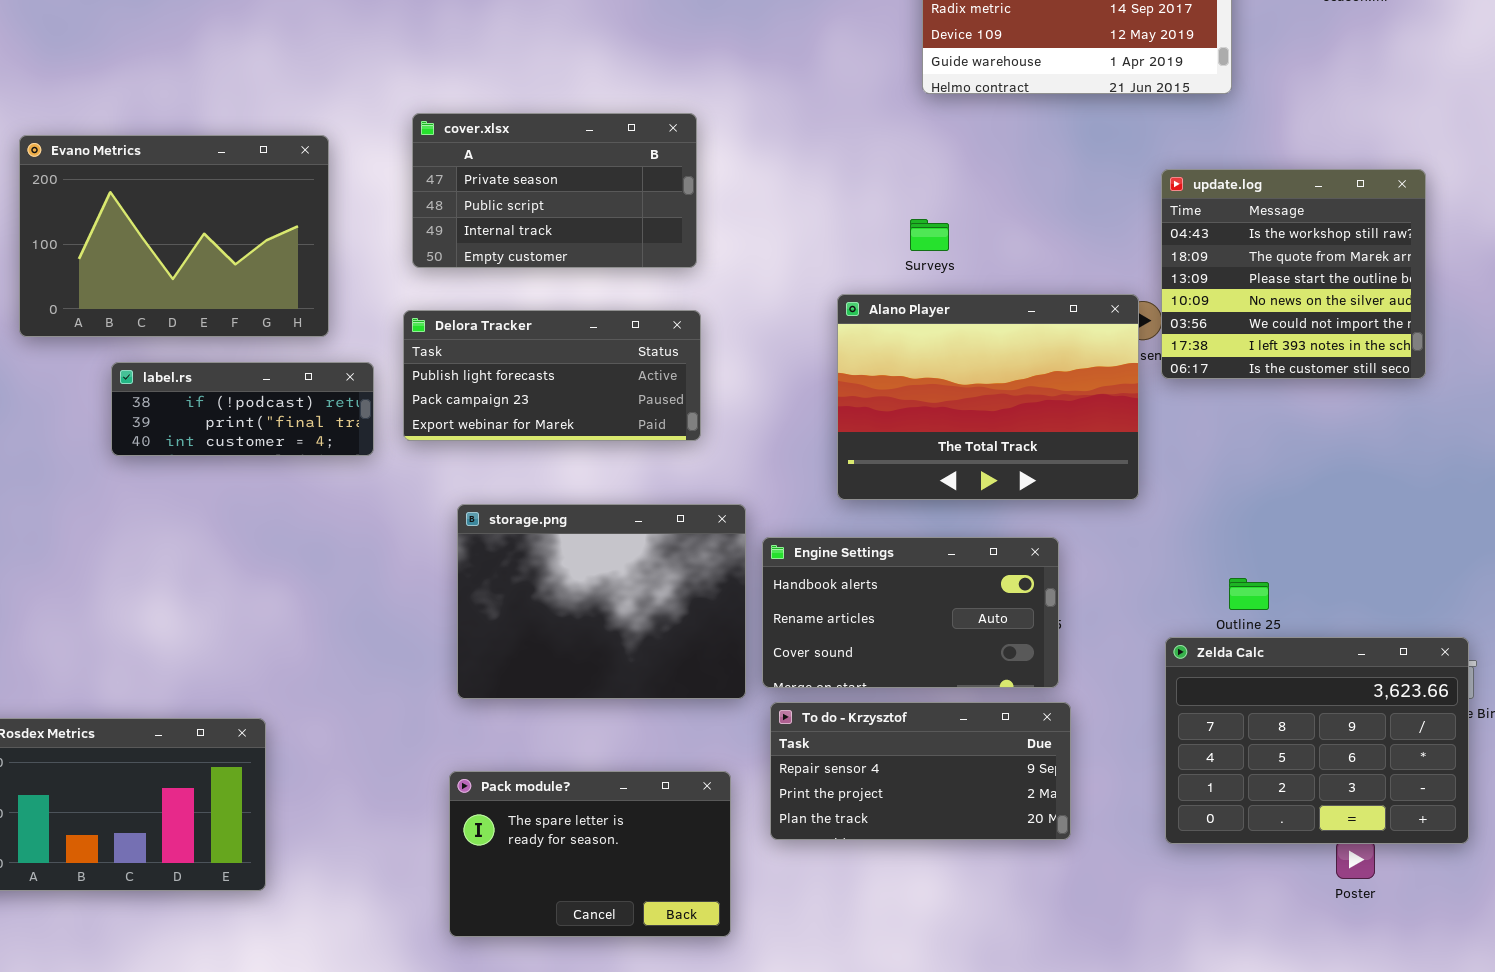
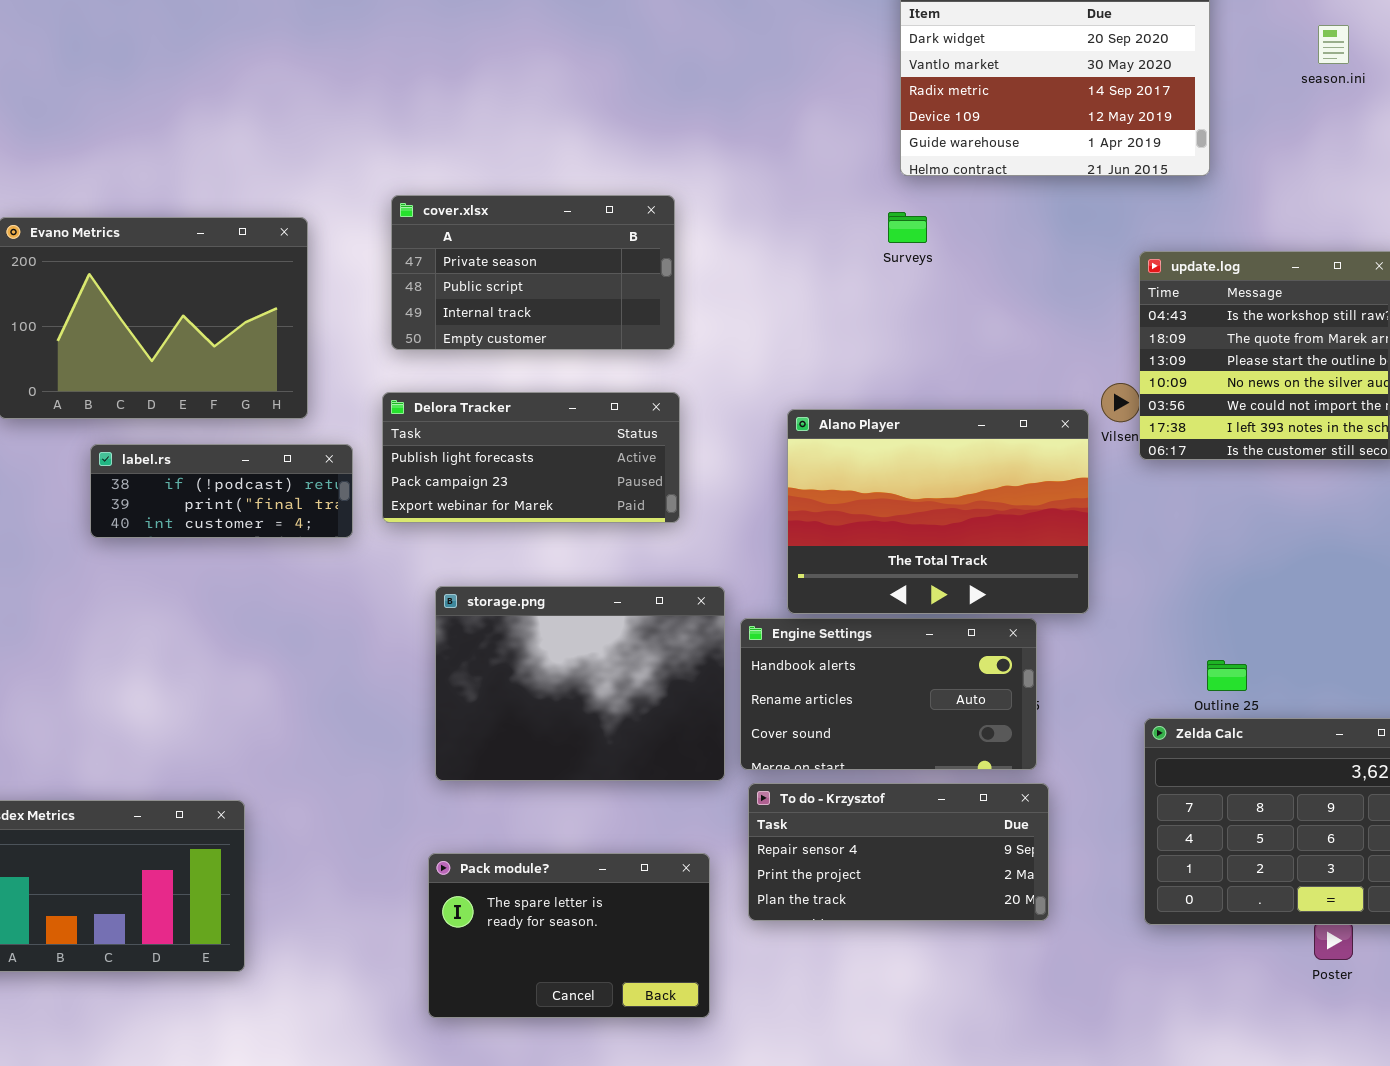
Surveys: [910,219,949,251] -> [888,212,927,243], moved
Alano Player: [837,294,1139,500] -> [787,409,1089,614], moved

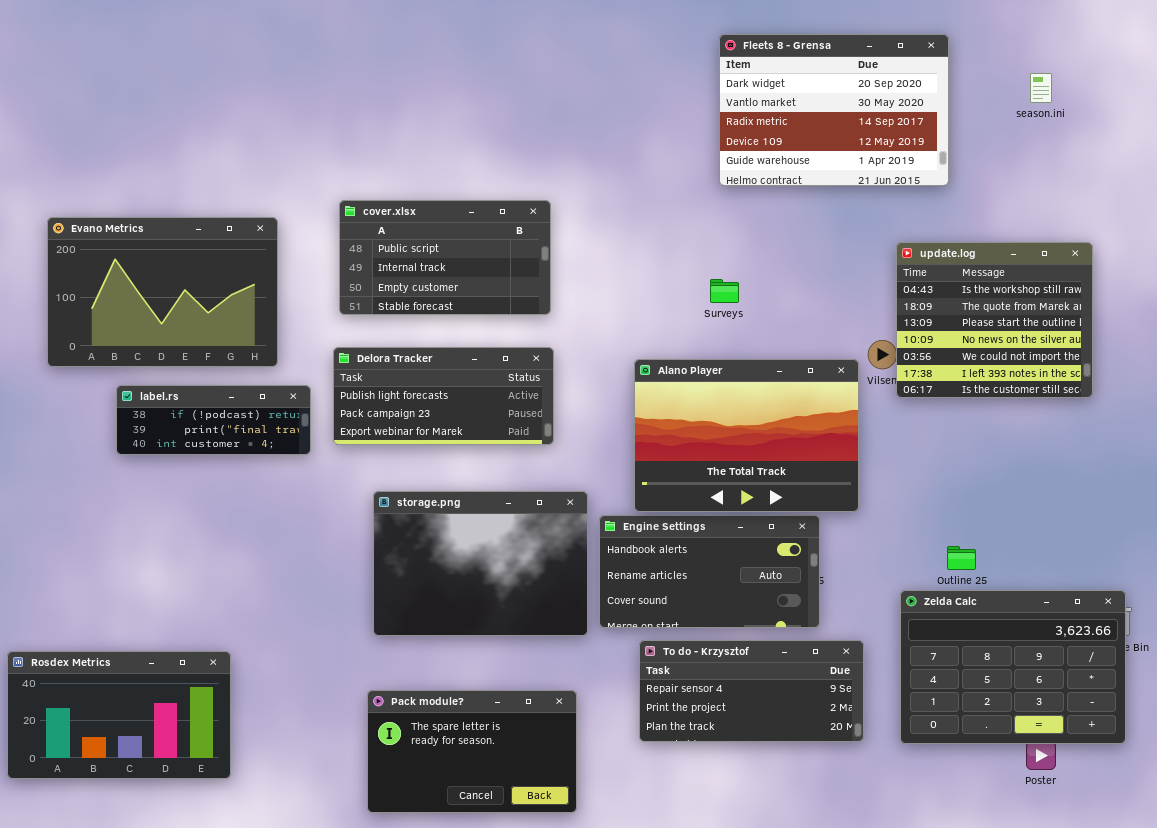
cover.xlsx: [391,195,675,350] -> [339,200,551,315], scrolled down 1 row
Surveys: [888,212,927,243] -> [710,279,739,303], moved
To do - Krzysztof: [748,783,1049,921] -> [639,640,864,742], moved

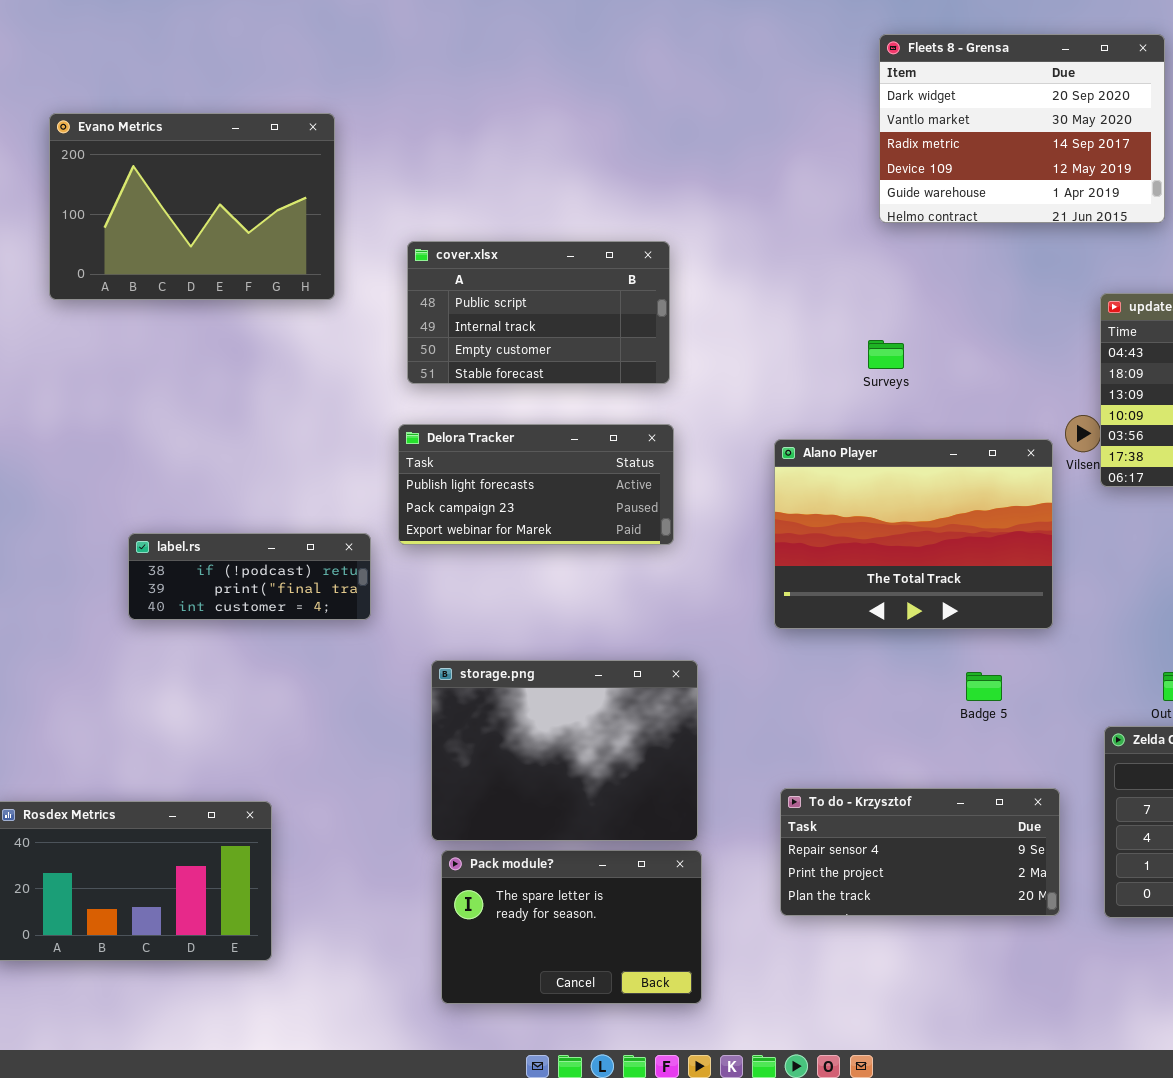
Evano Metrics: [47,217,278,367] -> [49,113,335,300], moved
label.rs: [116,385,311,455] -> [128,533,371,620], moved
storage.png: [373,491,588,636] -> [431,660,698,841], moved
Engine Settings: [599,515,820,628] -> none, closed

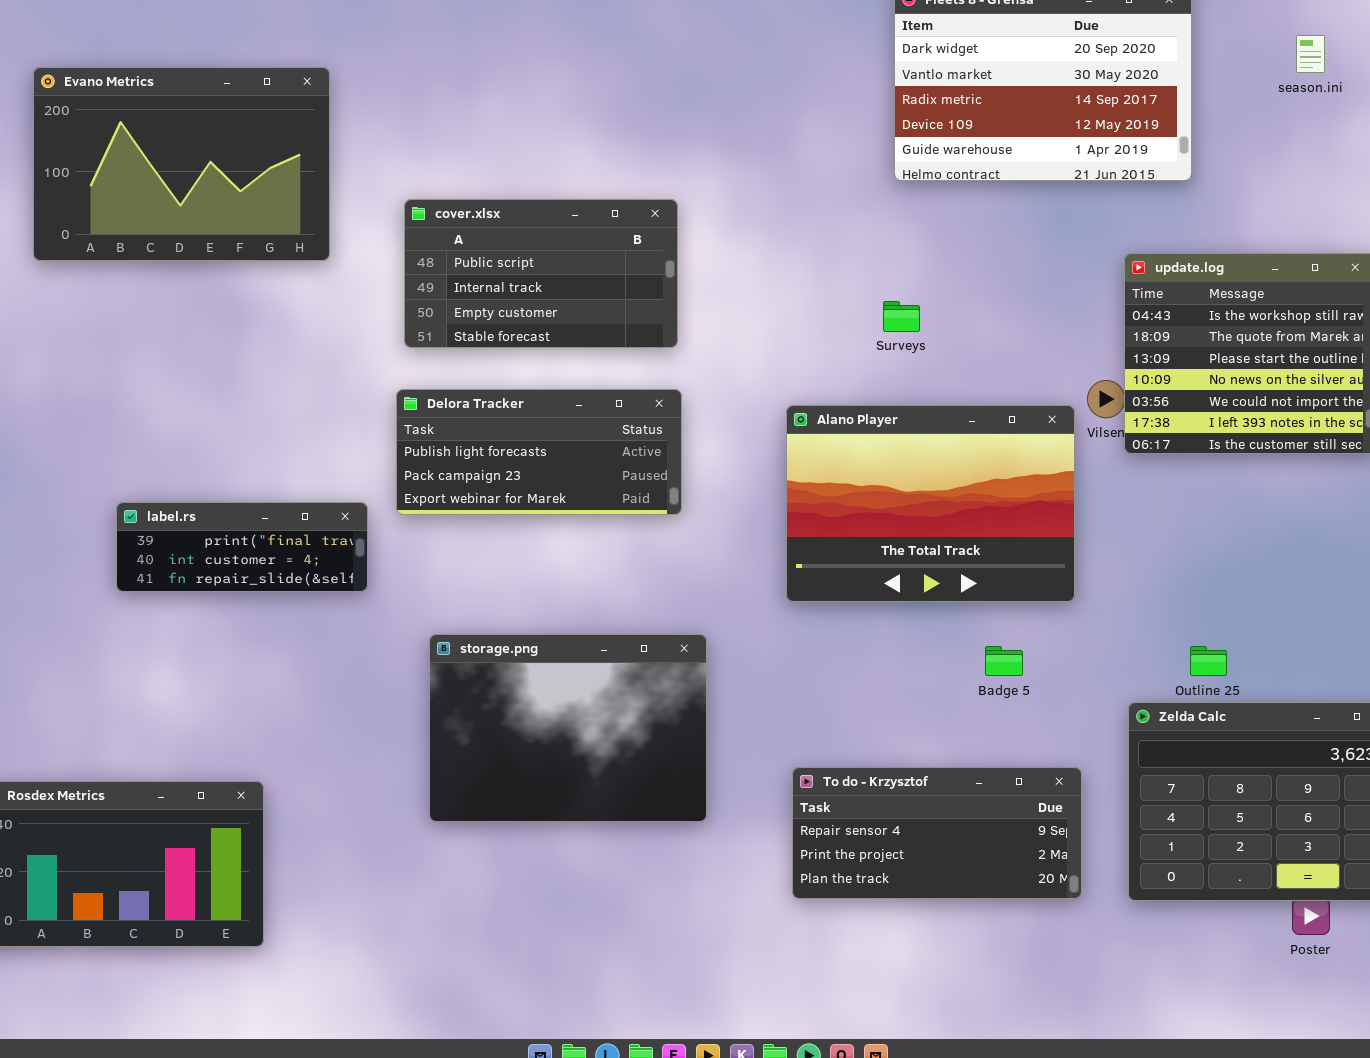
label.rs: [128,533,371,620] -> [116,502,368,592], scrolled down 1 row
Pack module?: [441,850,702,1004] -> none, closed

